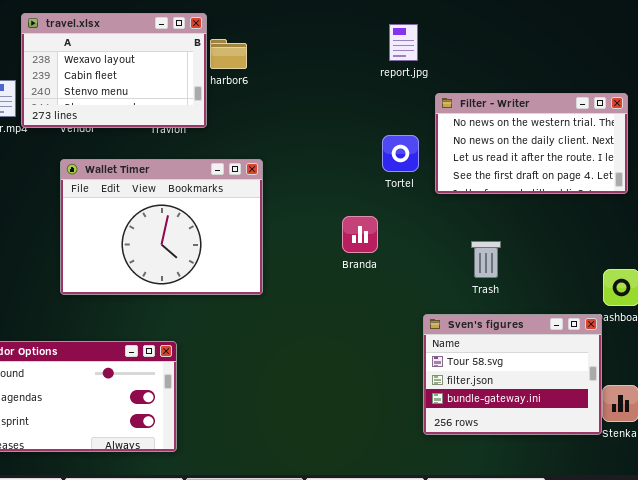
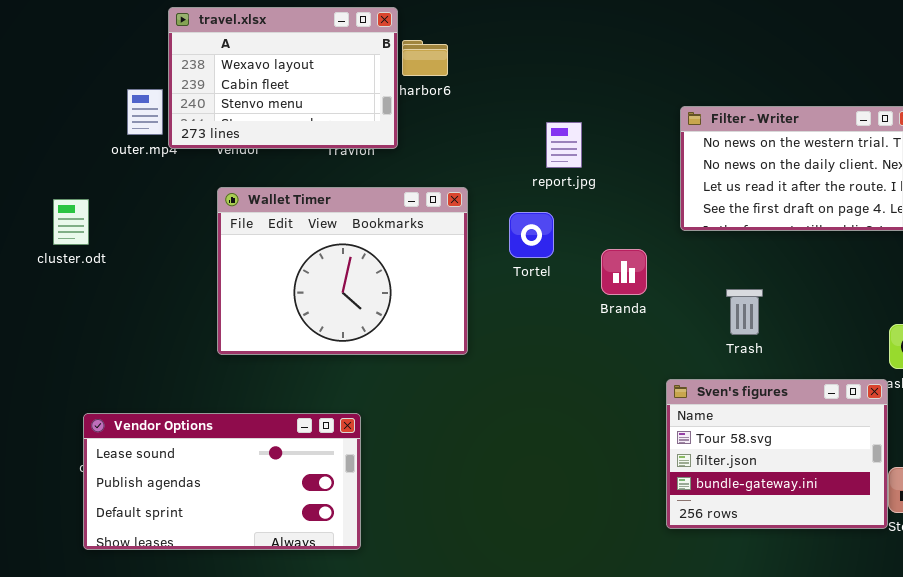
report.jpg: [389,24,418,61] -> [546,122,582,168], moved
Tortel: [382,135,419,172] -> [509,212,554,258], moved
Branda: [342,216,378,253] -> [601,249,647,295], moved

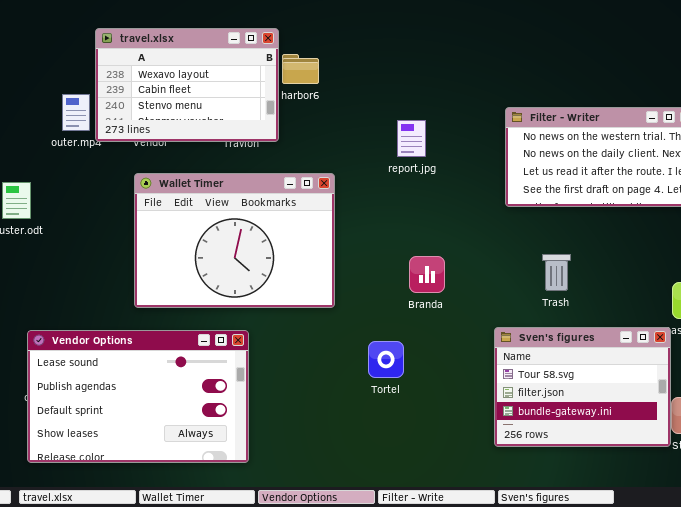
Tortel: [509,212,554,258] -> [368,341,404,378], moved
Branda: [601,249,647,295] -> [409,256,445,293], moved
Vendor Options: [83,413,361,550] -> [27,330,249,463], resized

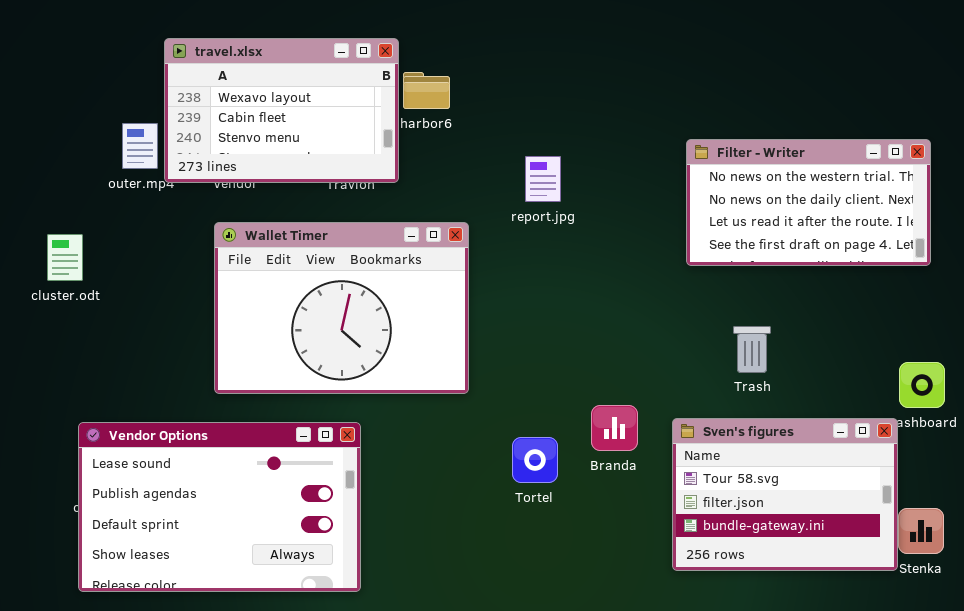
report.jpg: [397,120,426,157] -> [525,156,561,202], moved
Branda: [409,256,445,293] -> [591,405,638,451], moved

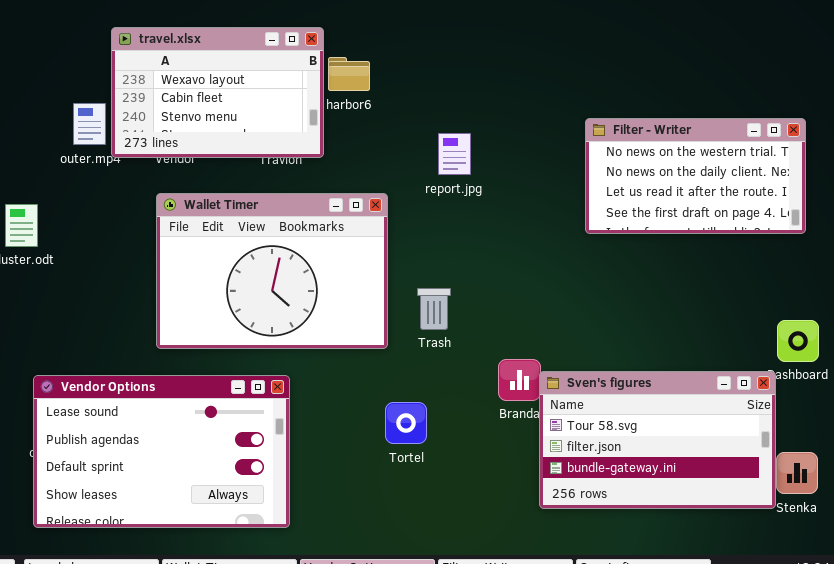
Trash: [733,326,771,373] -> [417,288,451,330], moved
Sven's figures: [672,418,898,571] -> [539,371,776,509], resized
Tortel: [512,437,558,483] -> [385,402,427,444], moved

